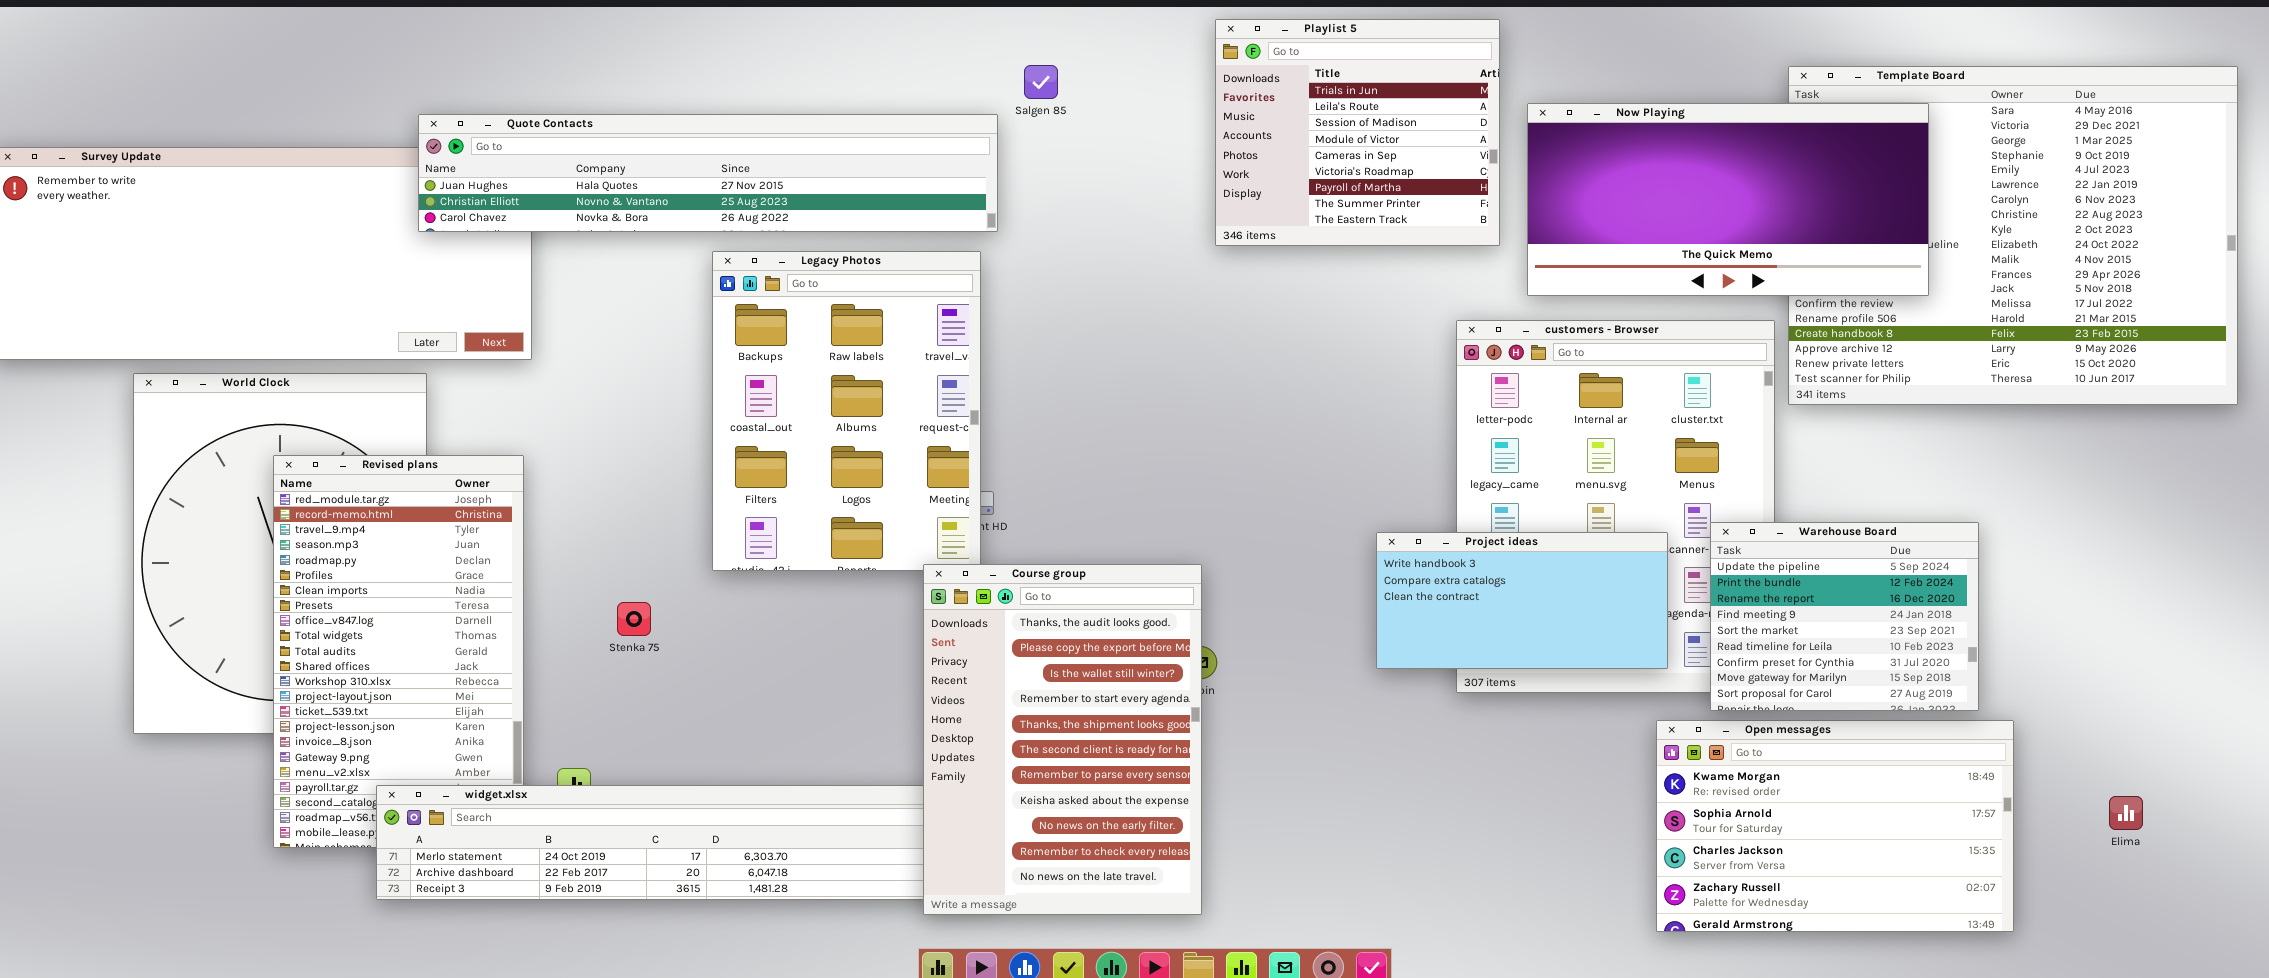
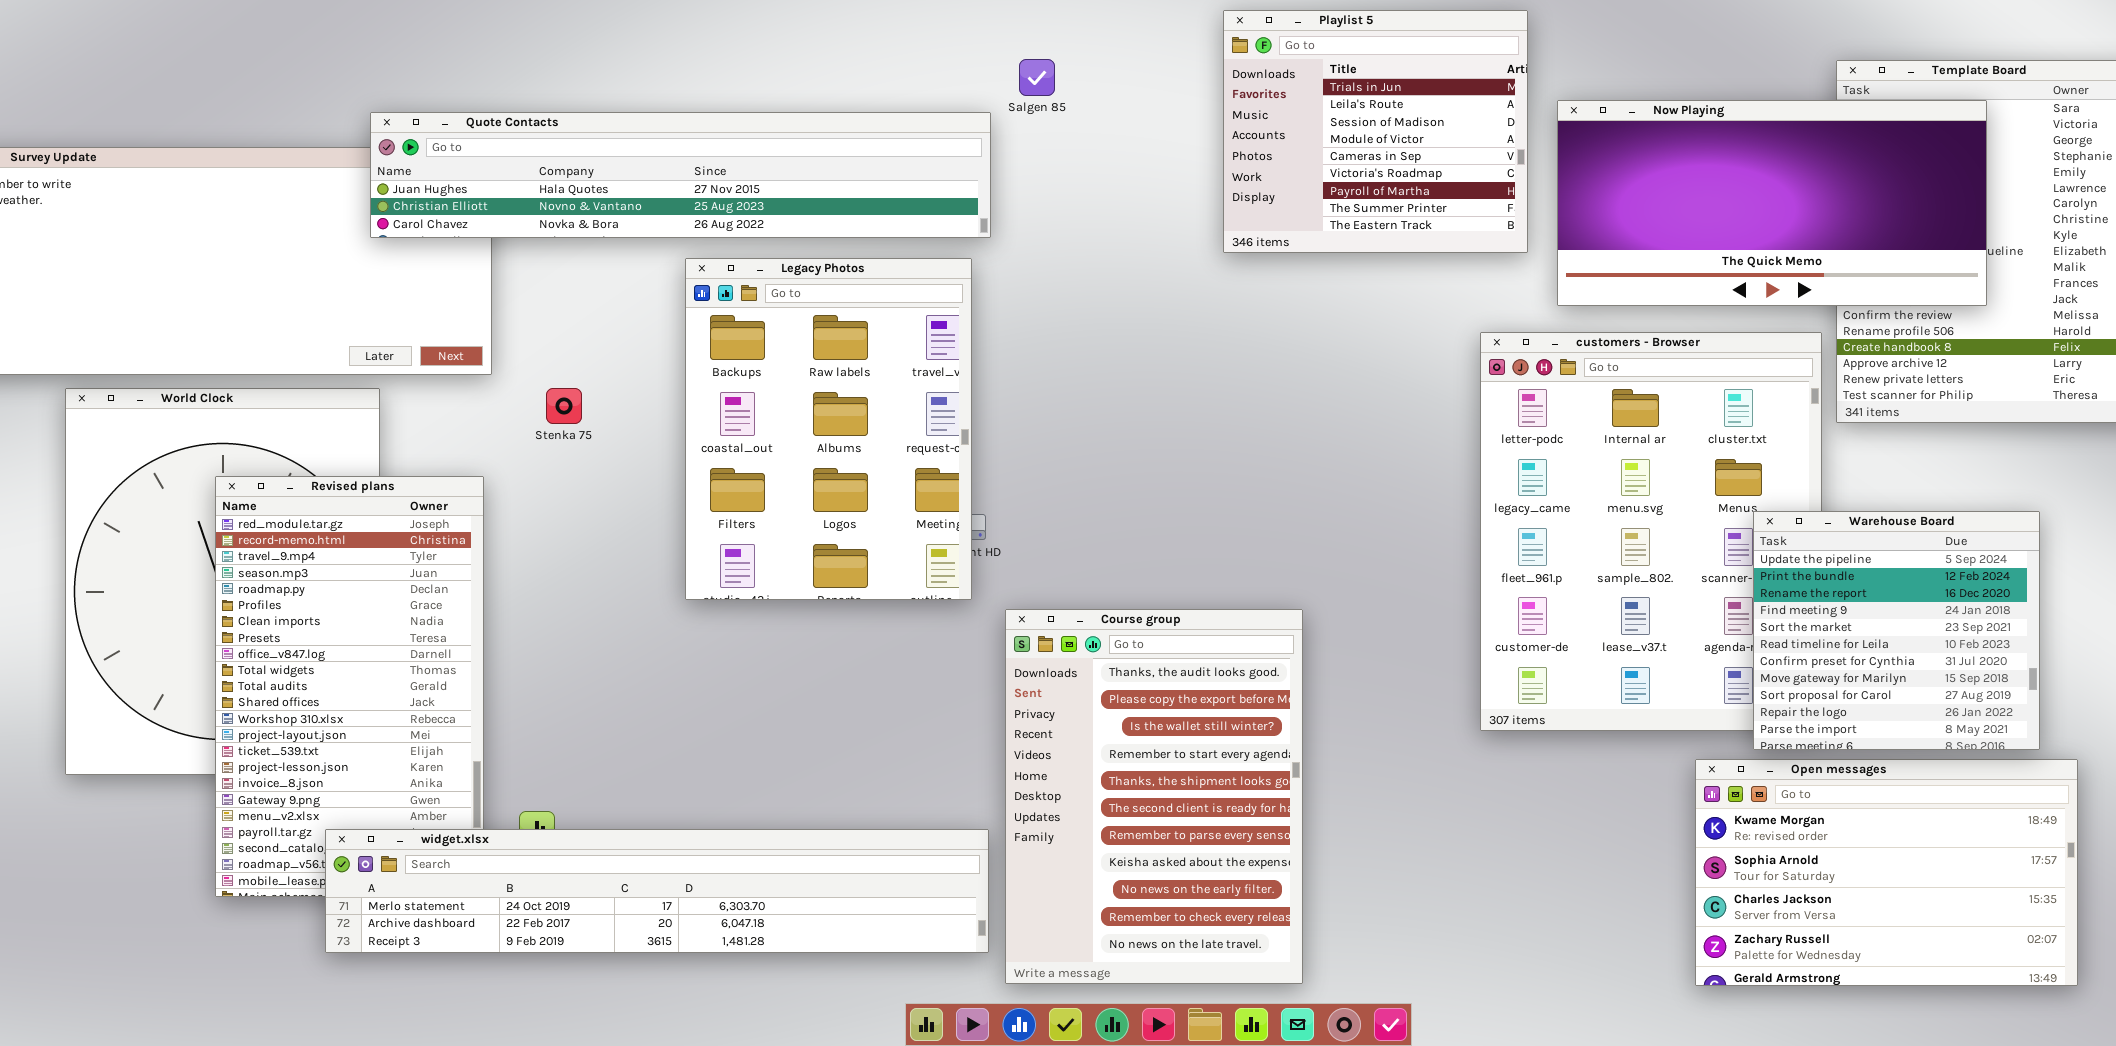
Warehouse Board: [1710,522,1979,711] -> [1753,511,2040,750], resized
Project ideas: [1376,532,1668,669] -> none, closed
Course group: [923,564,1202,915] -> [1005,609,1303,984], moved
Stenka 75: [617,602,651,636] -> [546,388,582,424], moved

